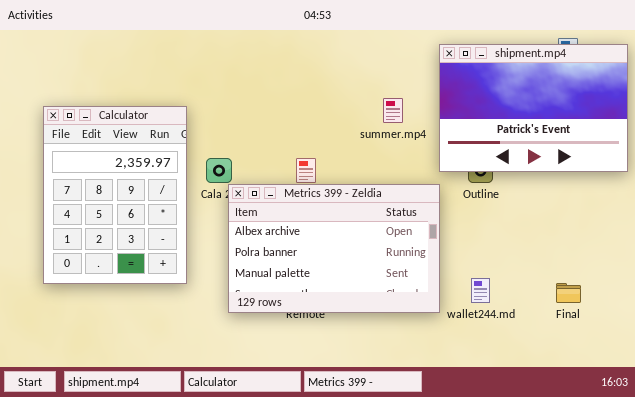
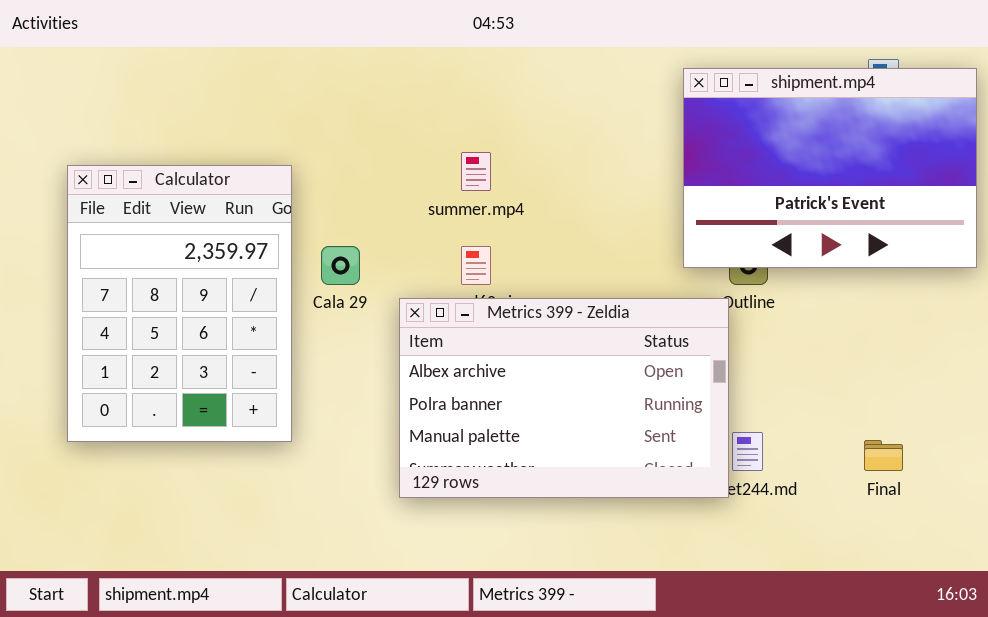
summer.mp4: [383,98,403,123] -> [461,152,491,191], moved
Metrics 399 - Zeldia: [228,184,440,313] -> [399,298,729,498], moved

